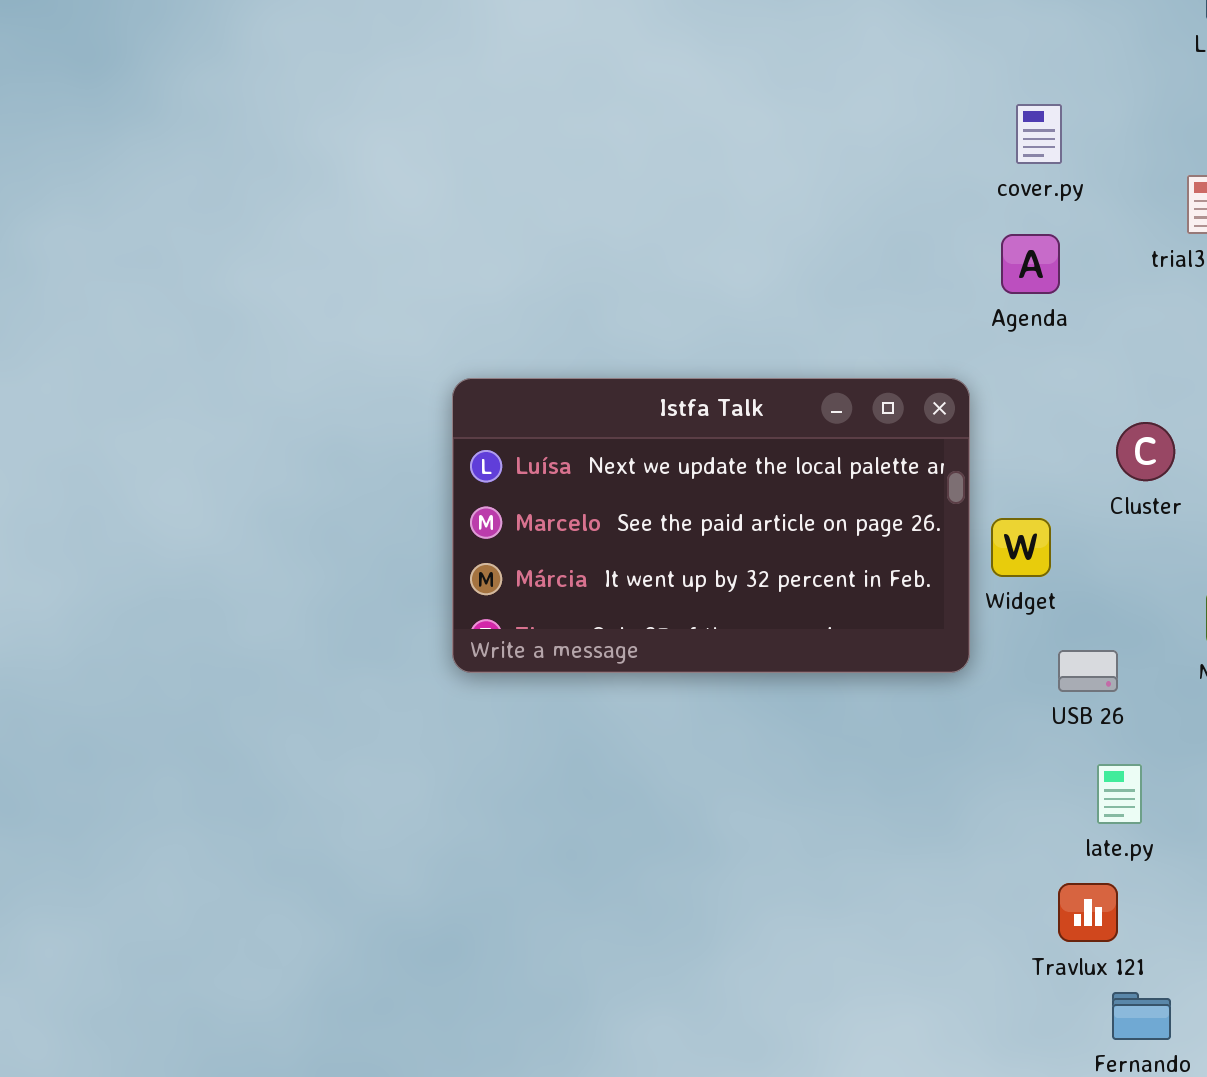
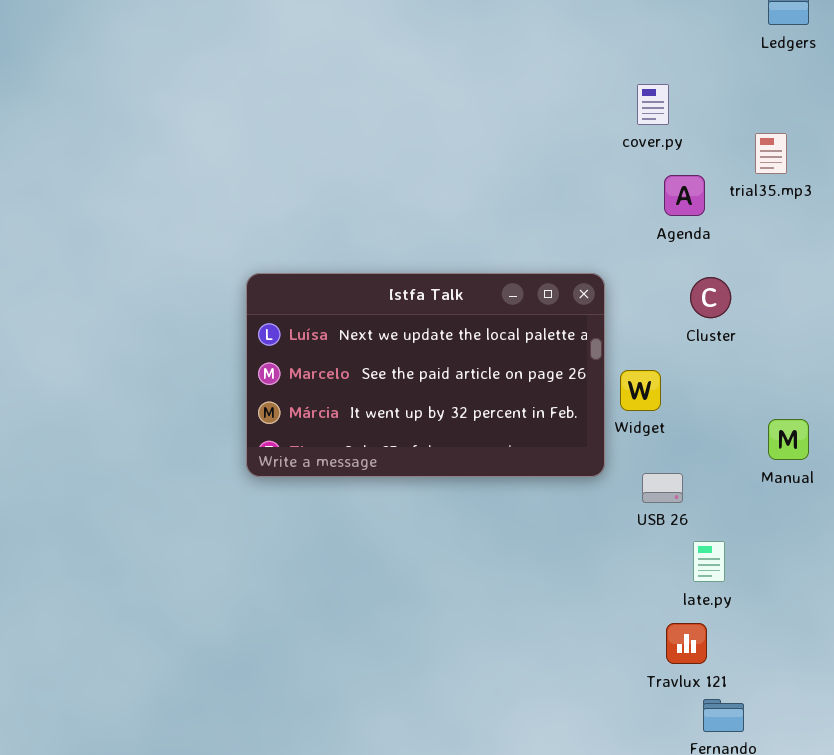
Agenda: [1001,234,1060,294] -> [664,175,705,216], moved
Cluster: [1116,422,1175,481] -> [690,277,731,318], moved
USB 26: [1058,650,1118,692] -> [642,473,683,503], moved

